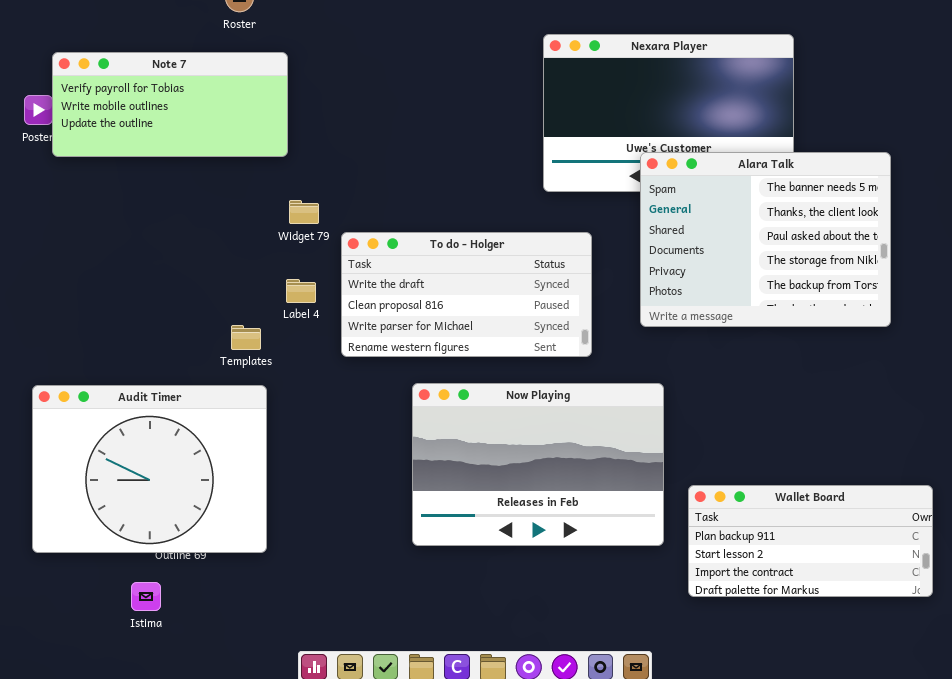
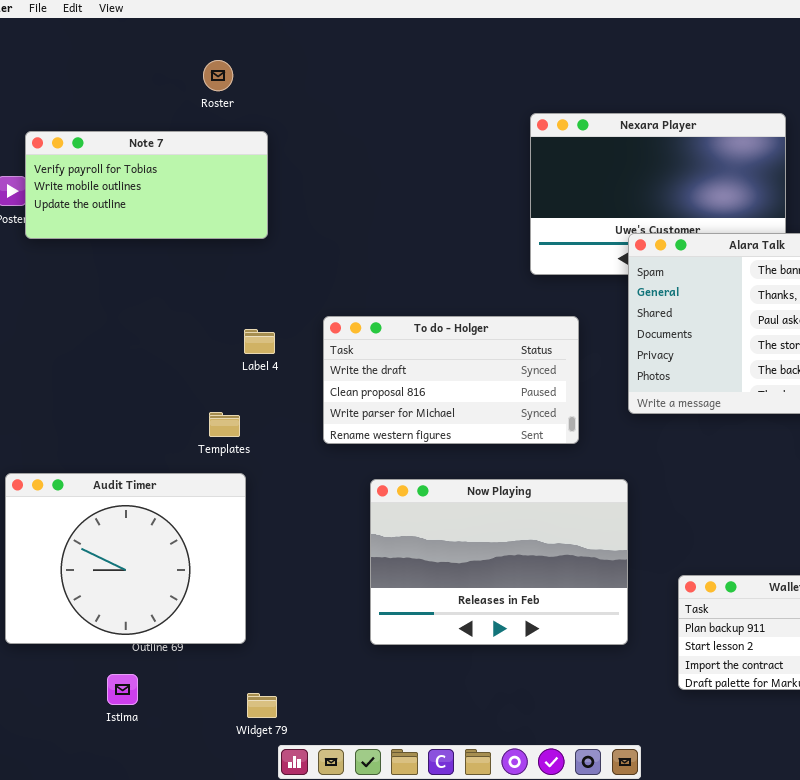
Widget 79: [289,200,319,224] -> [247,693,277,718], moved
Label 4: [286,279,316,303] -> [244,329,275,354], moved
Now Playing: [412,383,664,546] -> [370,479,628,645], moved

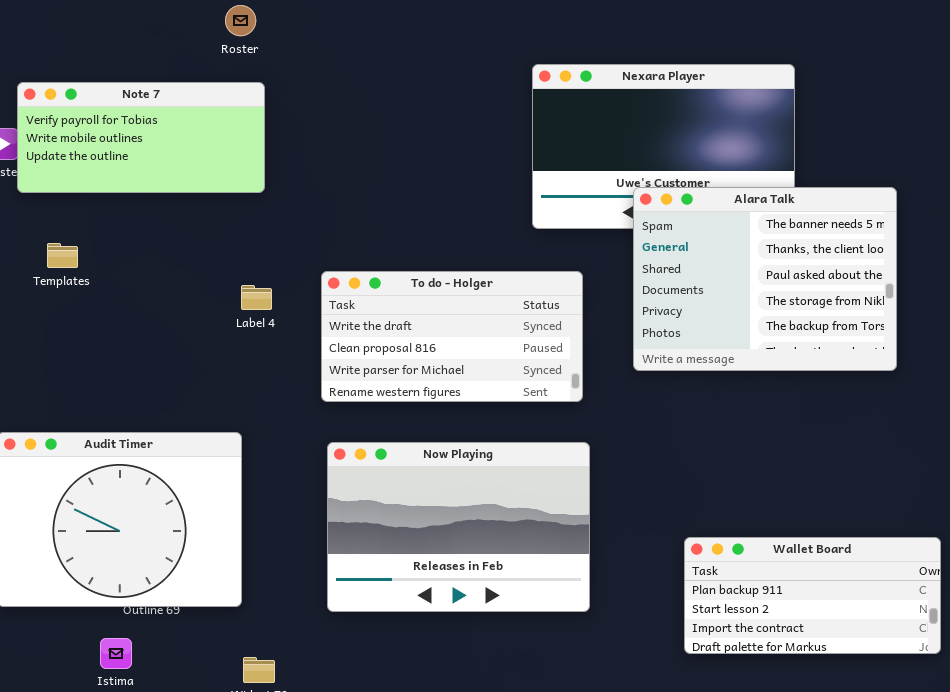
Roster: [203,60,233,91] -> [225,5,256,36], moved
Templates: [209,412,240,437] -> [47,243,78,268], moved
Now Playing: [370,479,628,645] -> [327,442,590,612], moved

